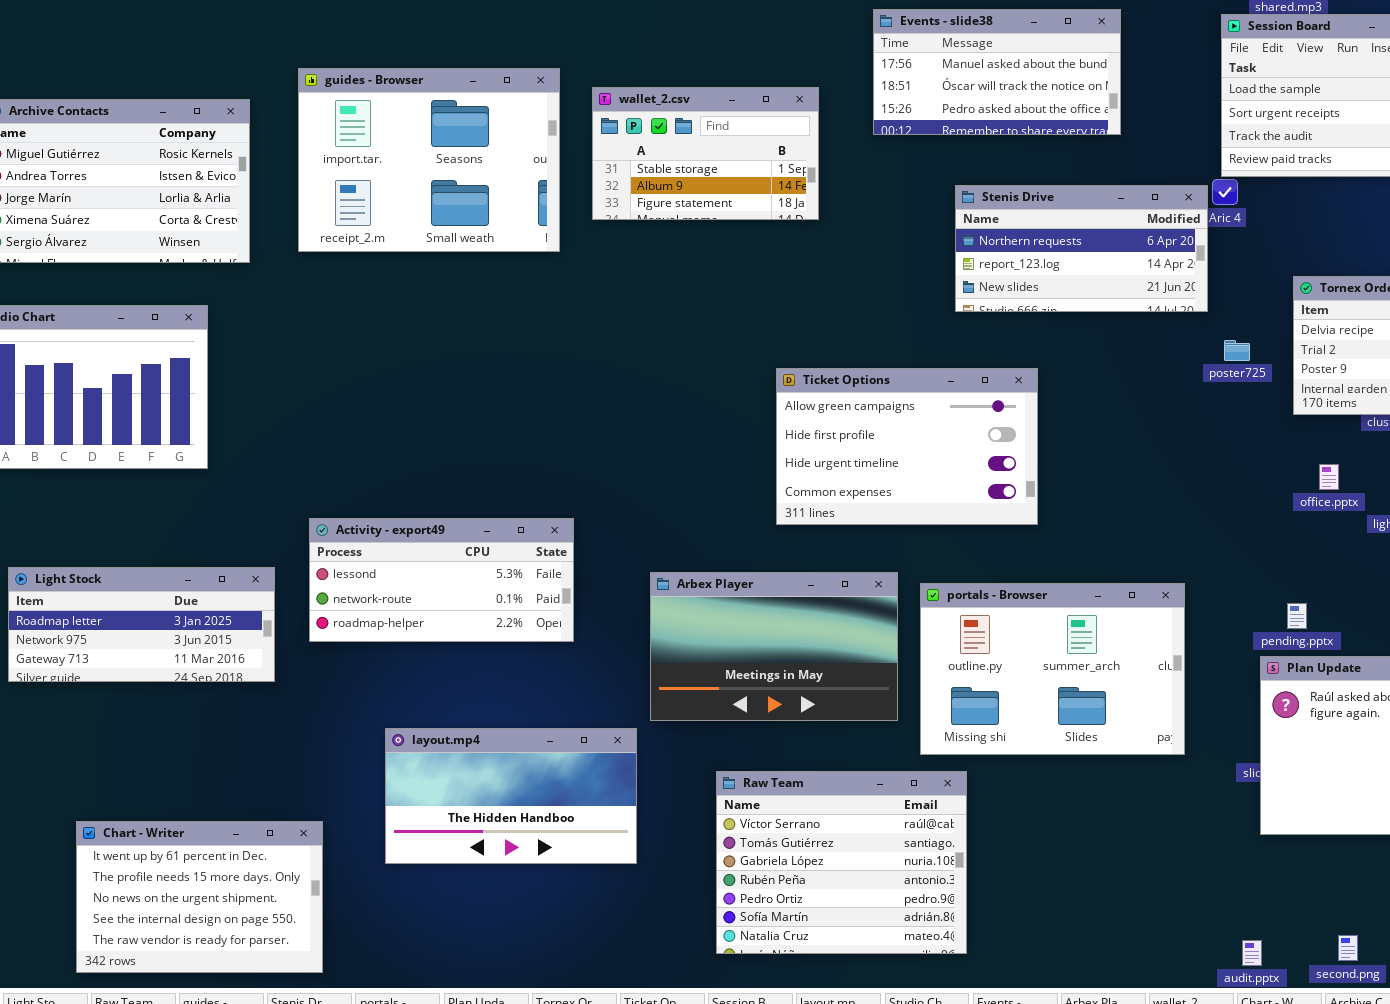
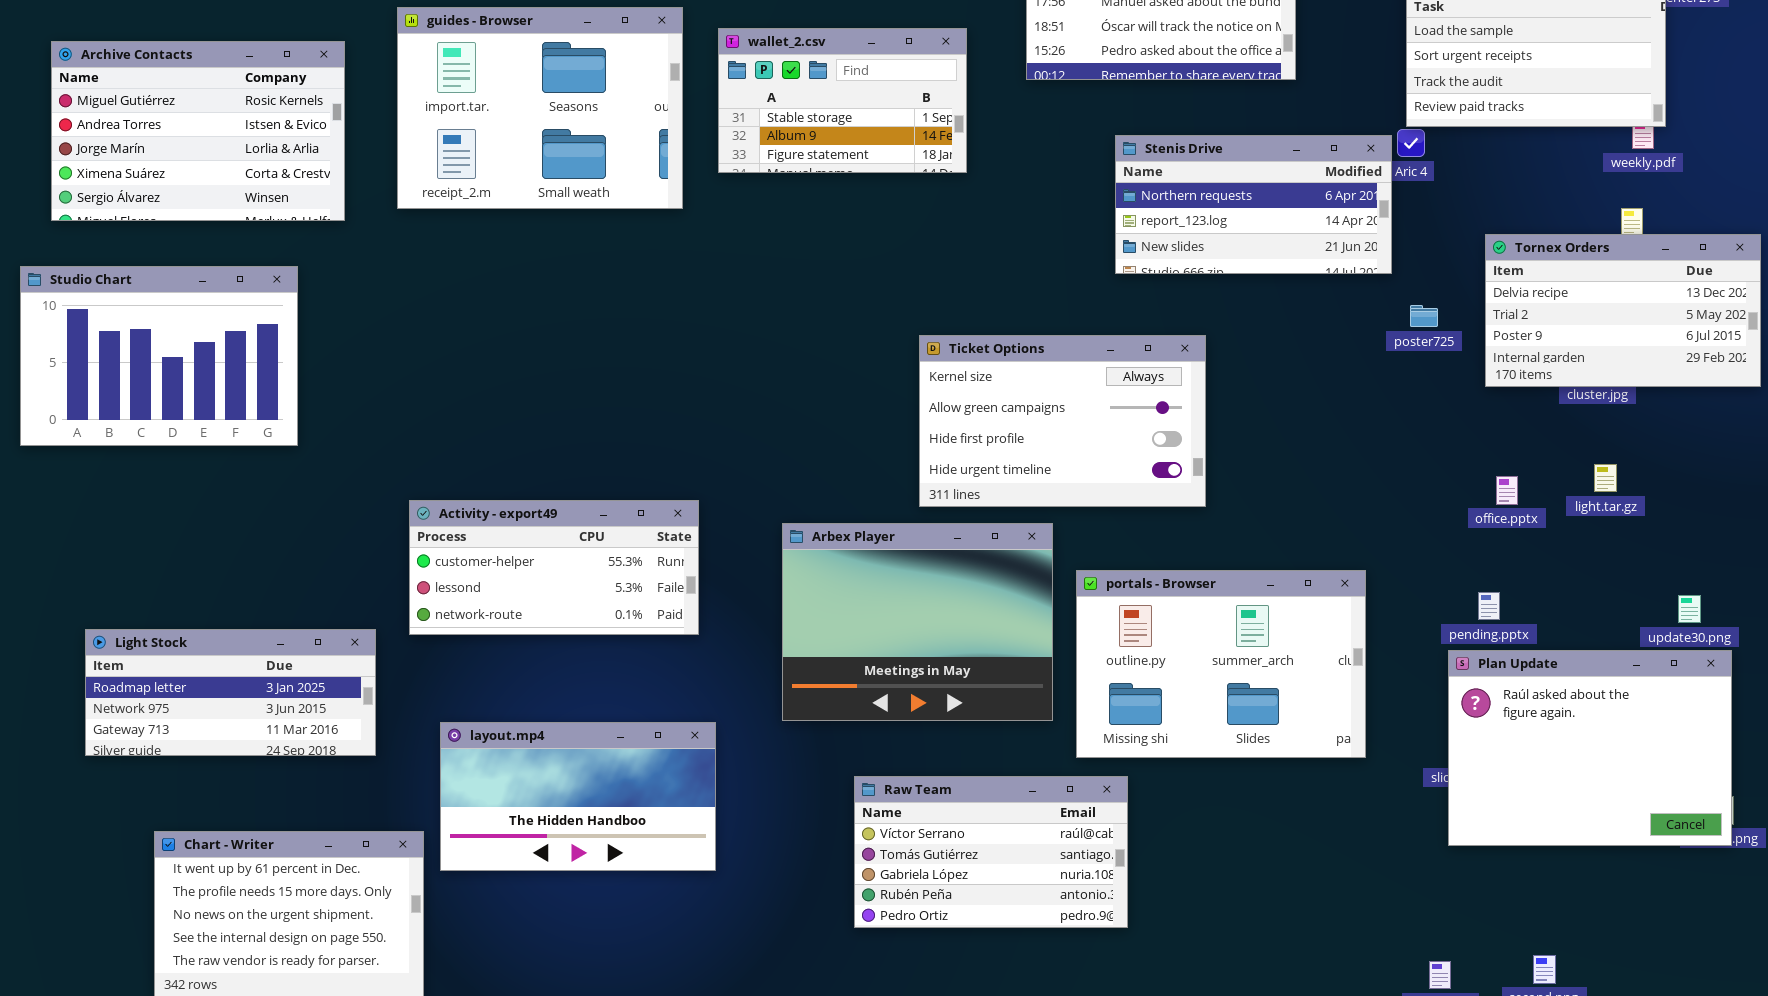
Ticket Options: [776,368,1038,525] -> [919,335,1206,507], scrolled up 1 row
office.pptx: [1319,464,1339,490] -> [1496,476,1518,505], moved
Activity - export49: [309,518,574,642] -> [409,500,699,635], scrolled up 1 row
Light Stock: [8,567,275,682] -> [85,629,376,756], moved
Arbex Player: [650,572,898,721] -> [782,523,1053,721], resized
layout.mp4: [385,728,637,864] -> [440,722,716,871], moved
Raw Team: [716,771,967,954] -> [854,776,1128,928], resized

